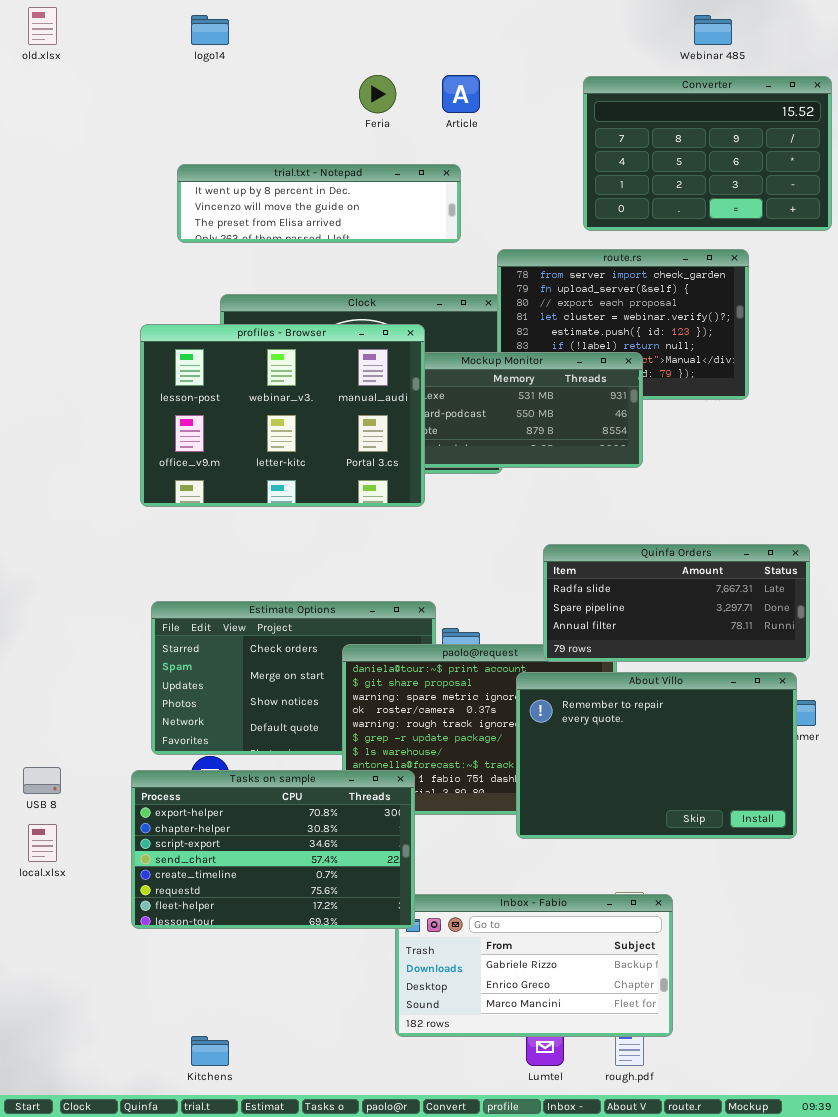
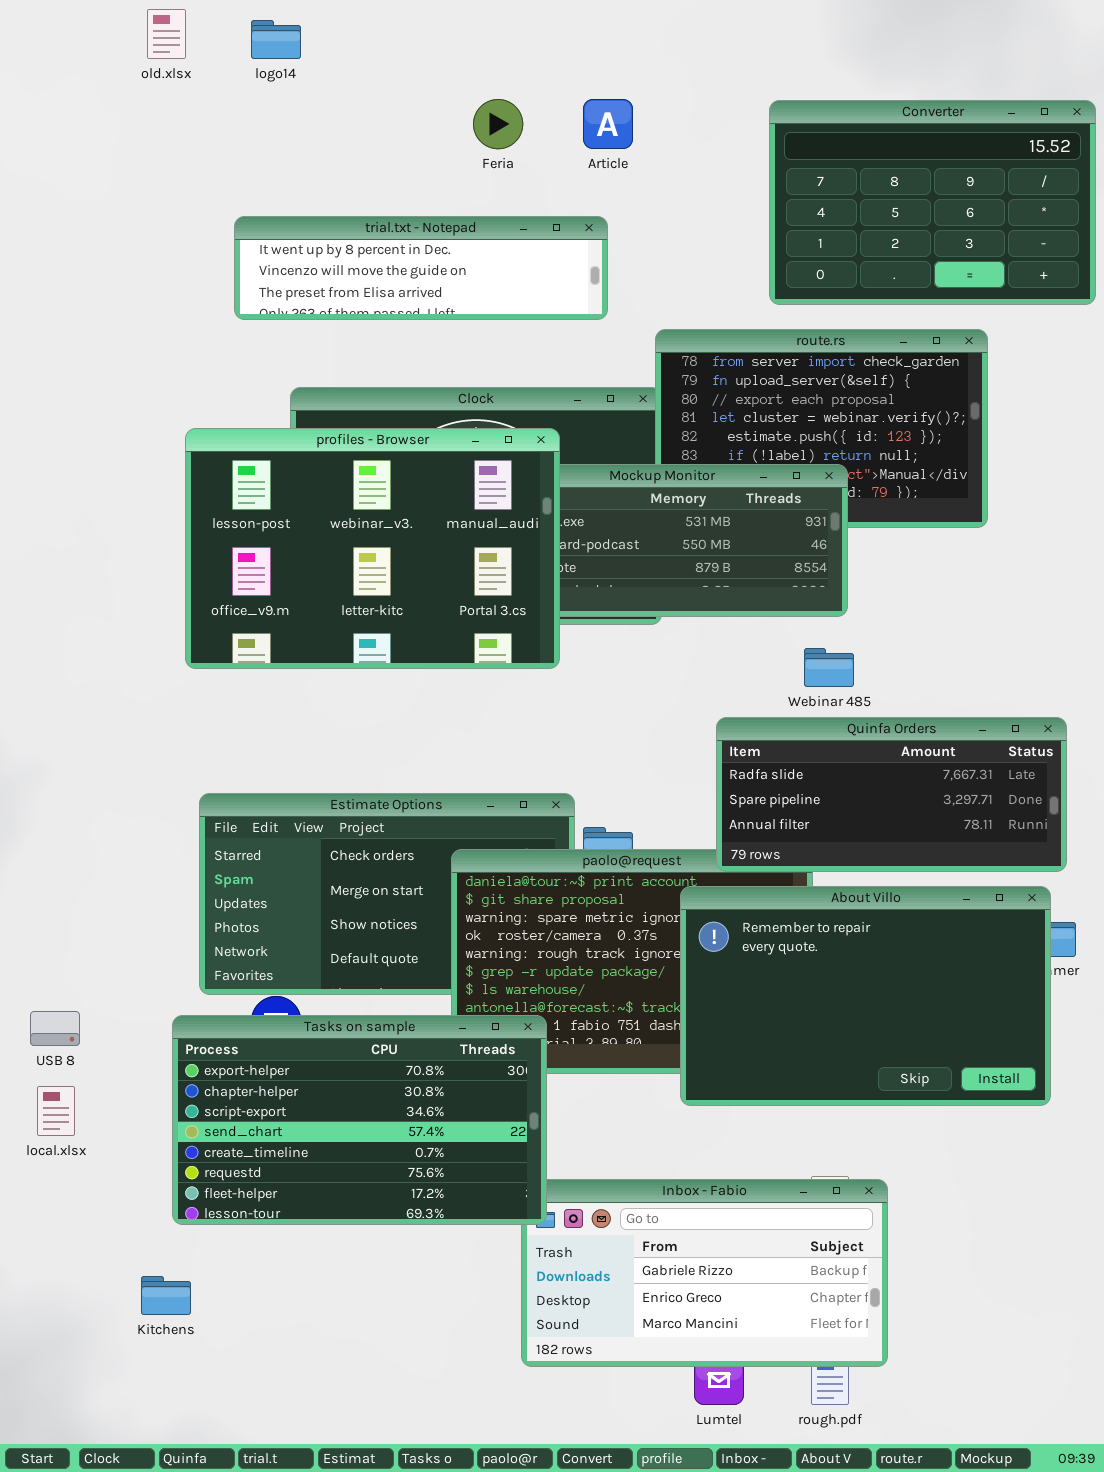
old.xlsx: [28,7,57,45] -> [147,9,186,59], moved
Webinar 485: [694,15,732,45] -> [804,648,854,687], moved
Kitchens: [191,1036,229,1066] -> [141,1276,191,1315], moved

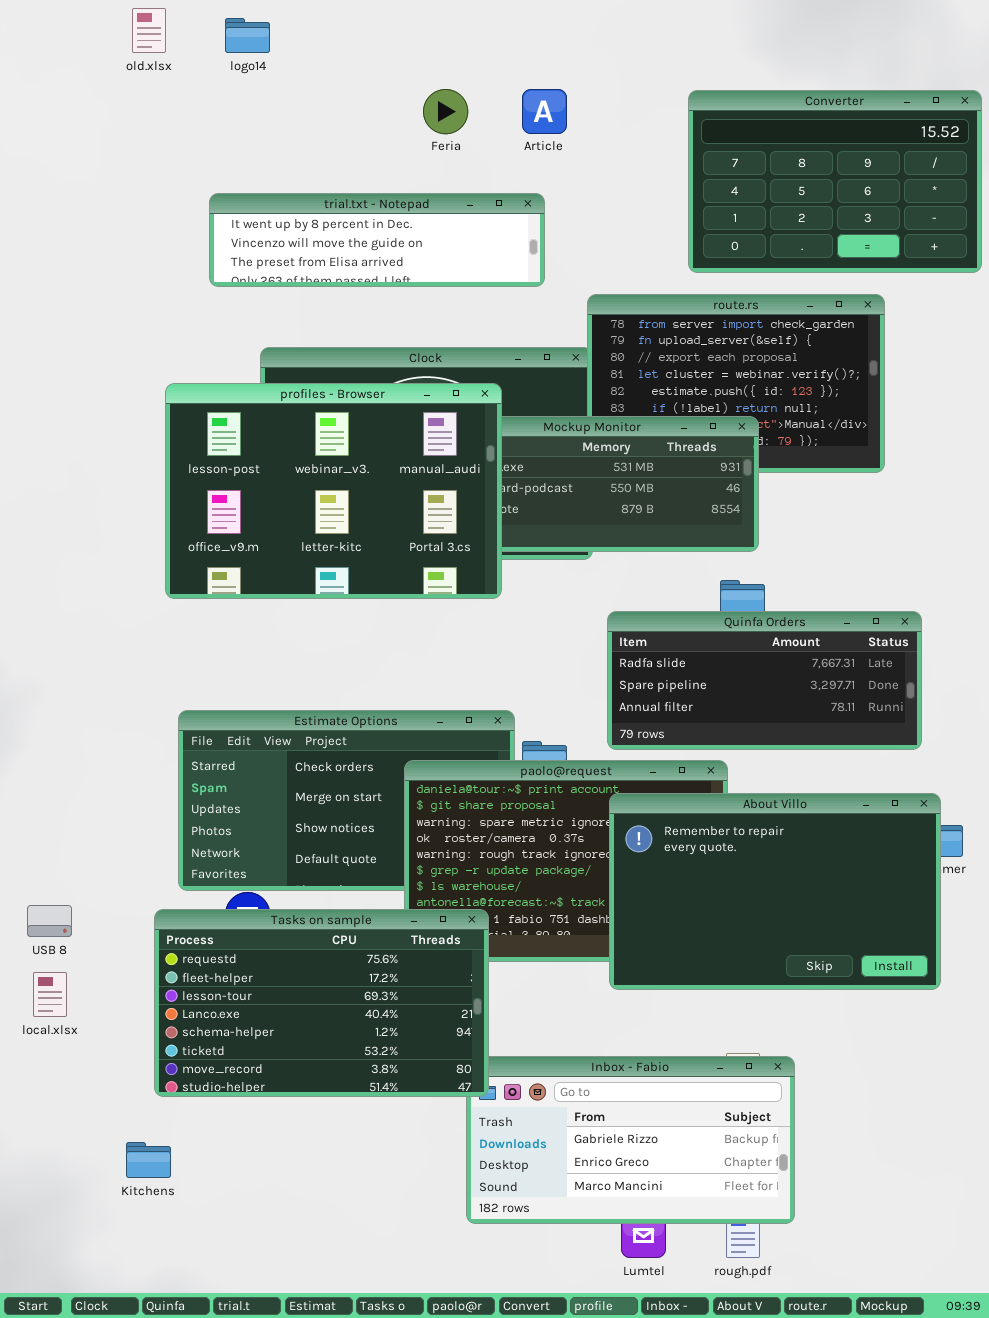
Quinfa Orders: [716,717,1067,872] -> [607,611,922,750], moved
Tasks on sample: [172,1015,547,1225] -> [154,909,489,1097], scrolled down 5 rows

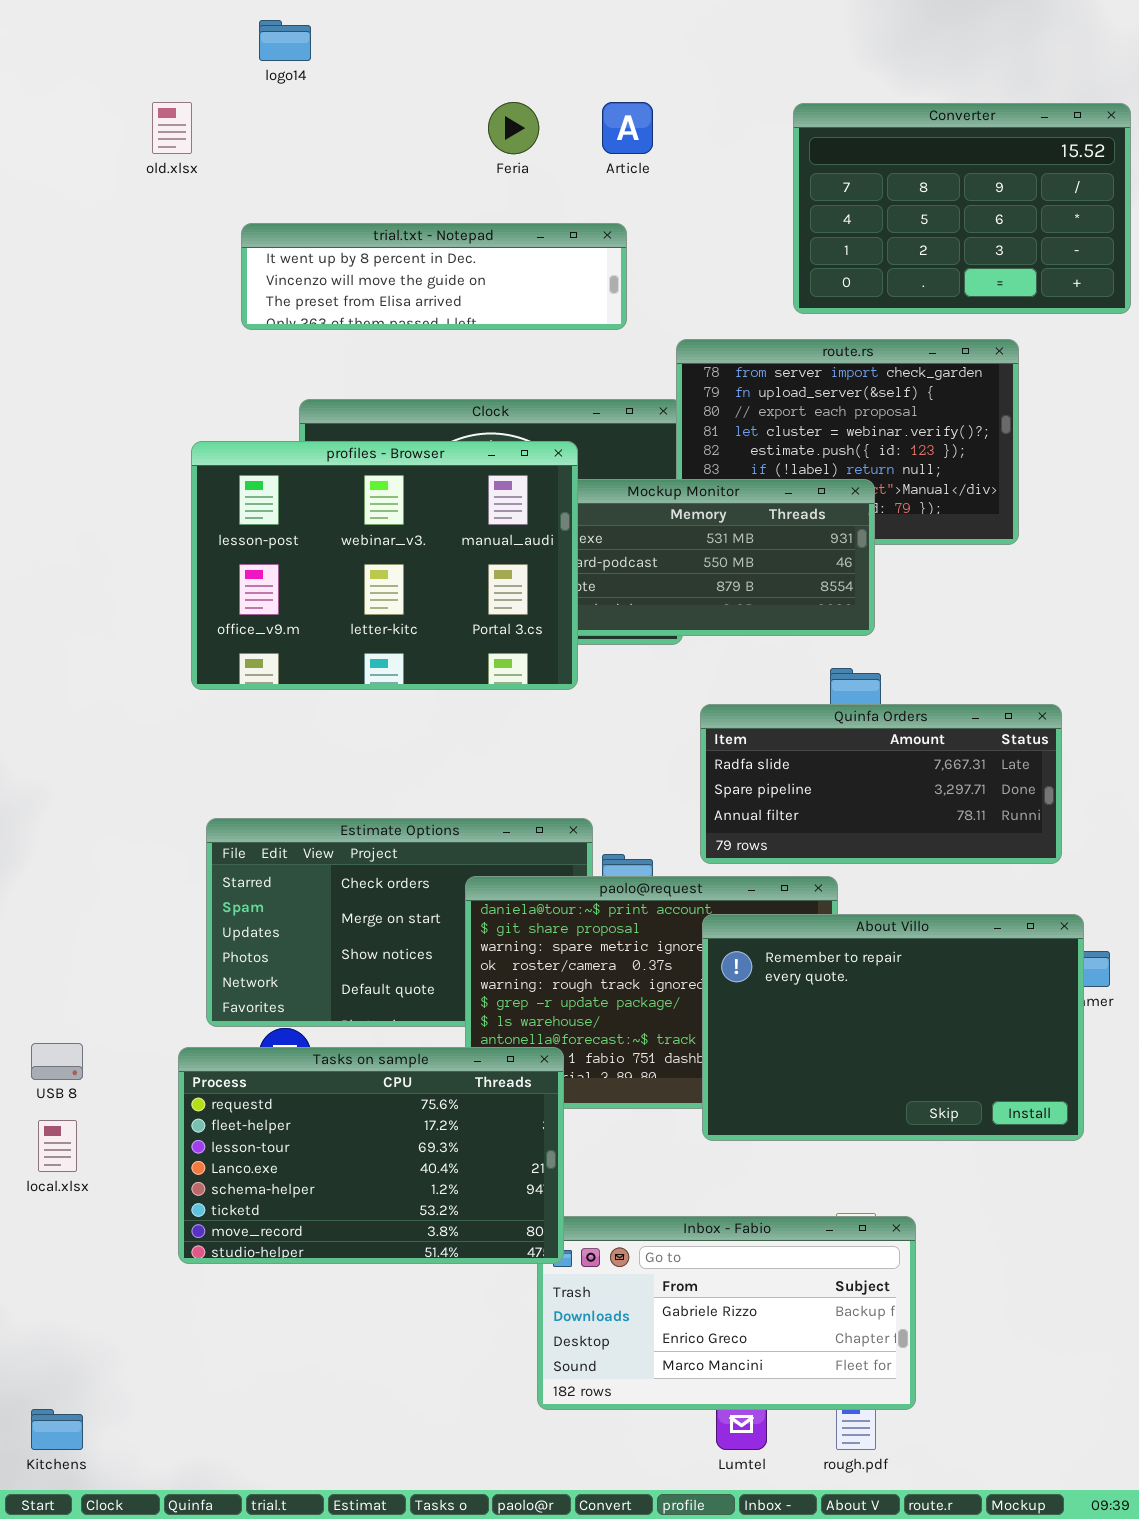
old.xlsx: [132,8,166,53] -> [152,102,192,154], moved
Kitchens: [126,1142,171,1178] -> [31,1409,83,1450], moved

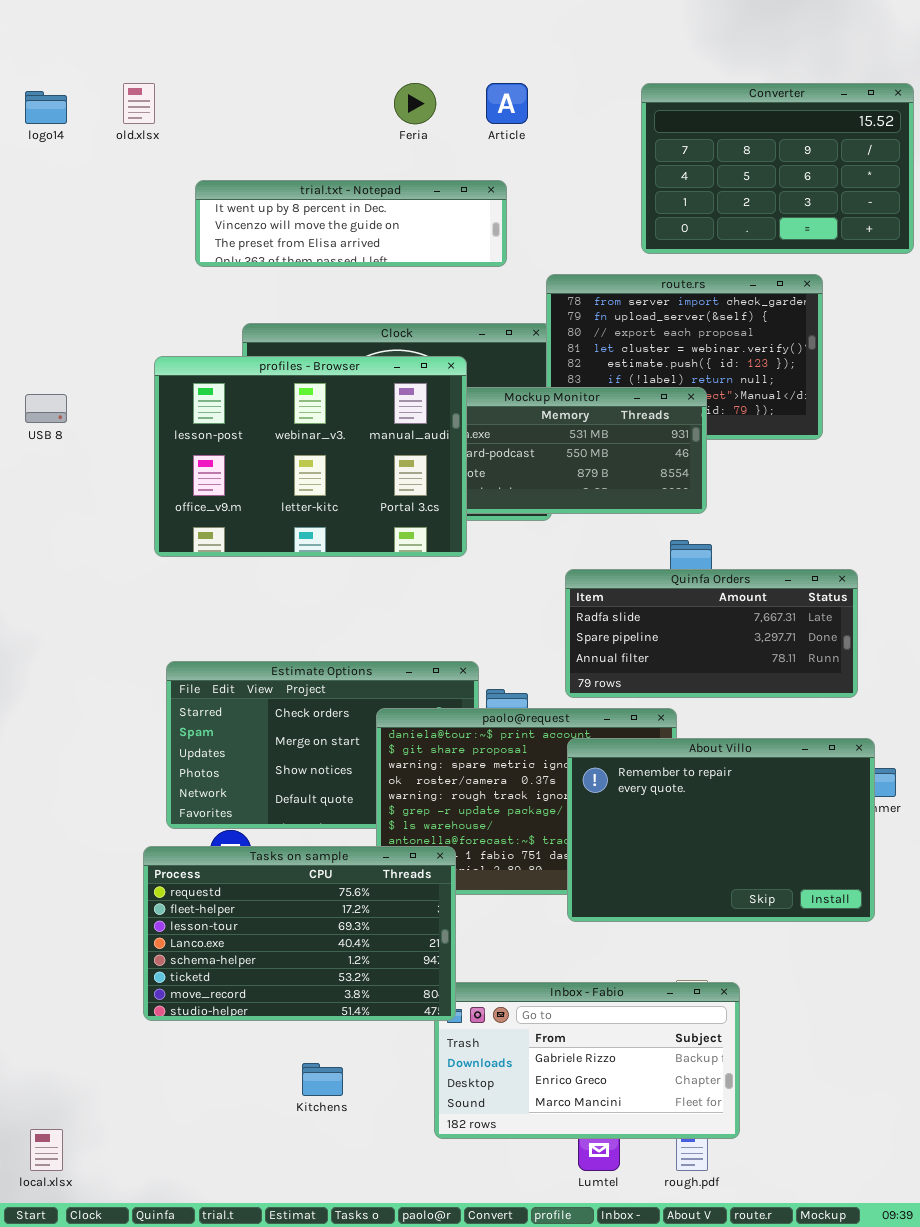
logo14: [259,20,311,61] -> [25,91,67,124], moved
USB 8: [31,1043,83,1080] -> [25,394,67,423], moved
local.xlsx: [38,1120,77,1172] -> [30,1129,63,1171], moved
Kitchens: [31,1409,83,1450] -> [302,1063,343,1096], moved

